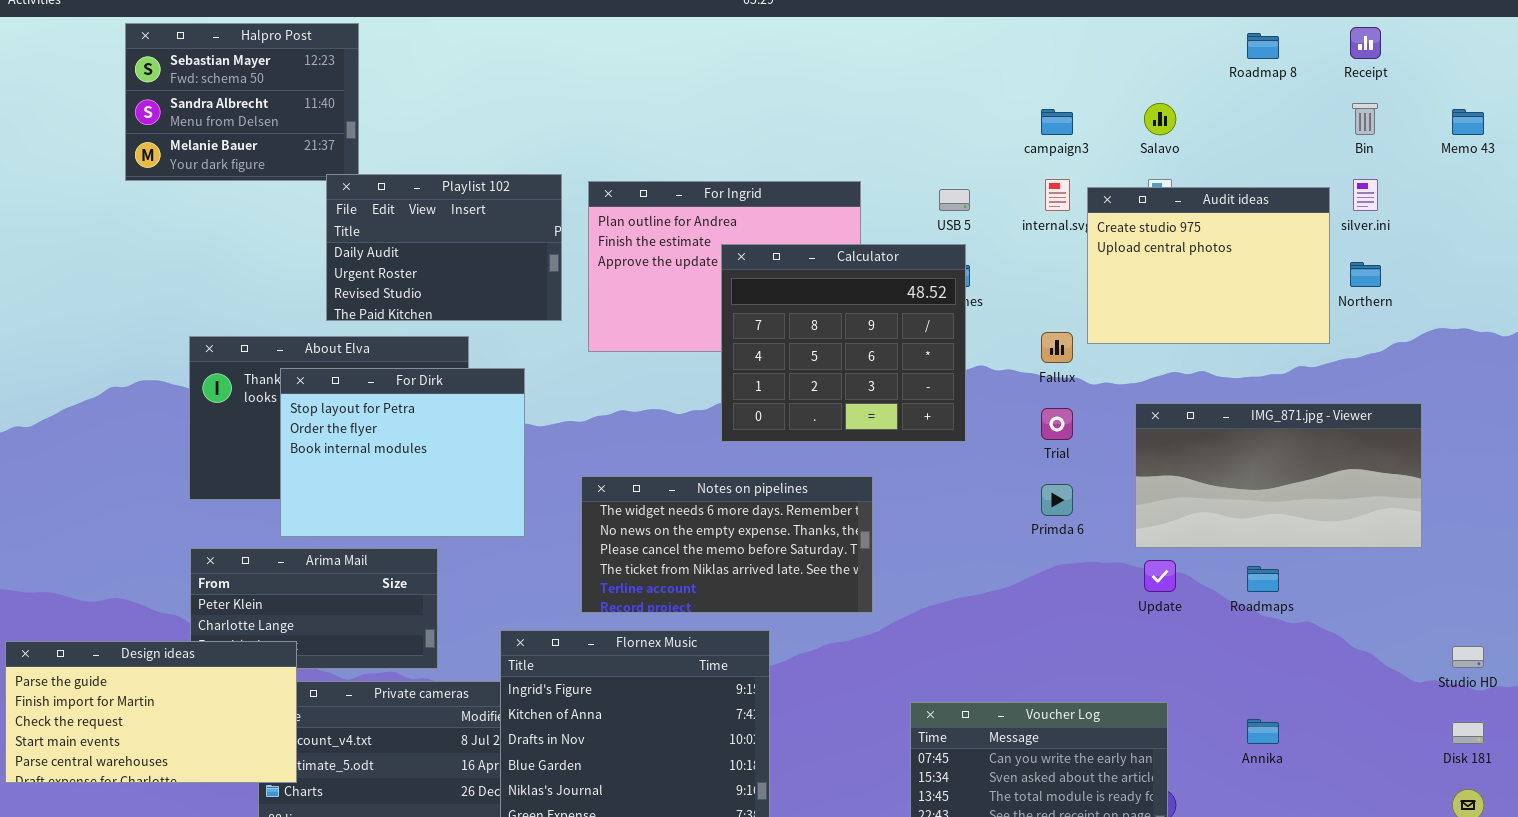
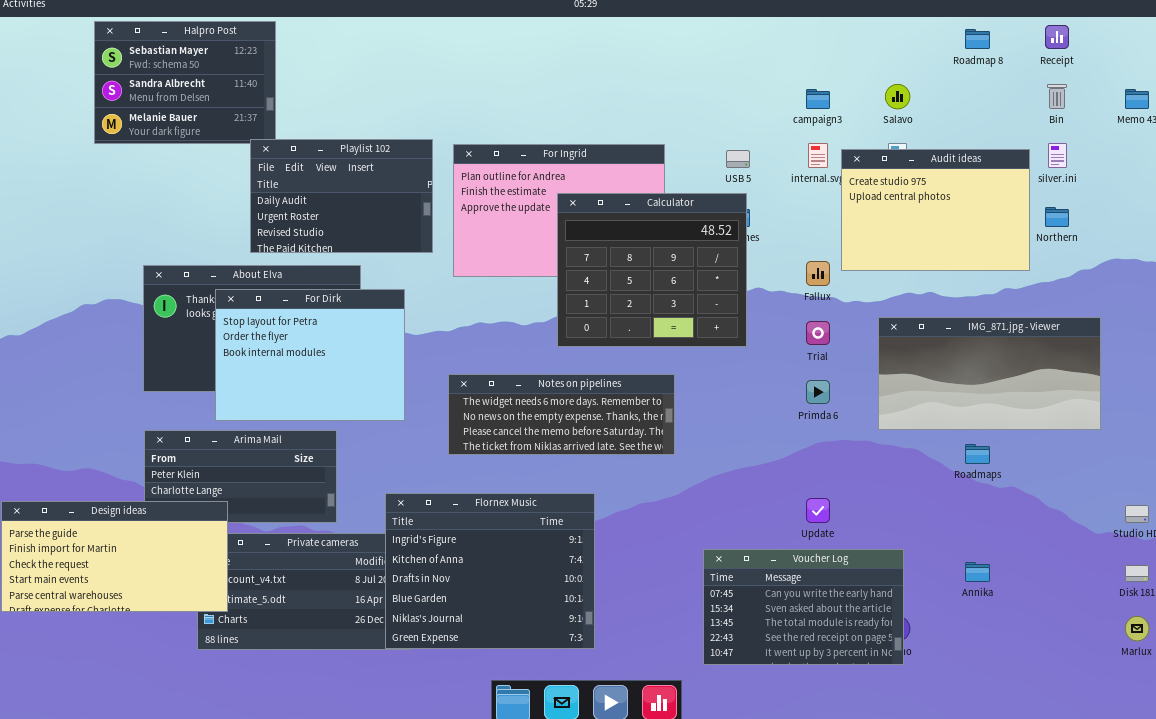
Notes on pipelines: [581,476,873,613] -> [448,374,675,455], resized
Update: [1144,560,1176,592] -> [806,498,830,523], moved

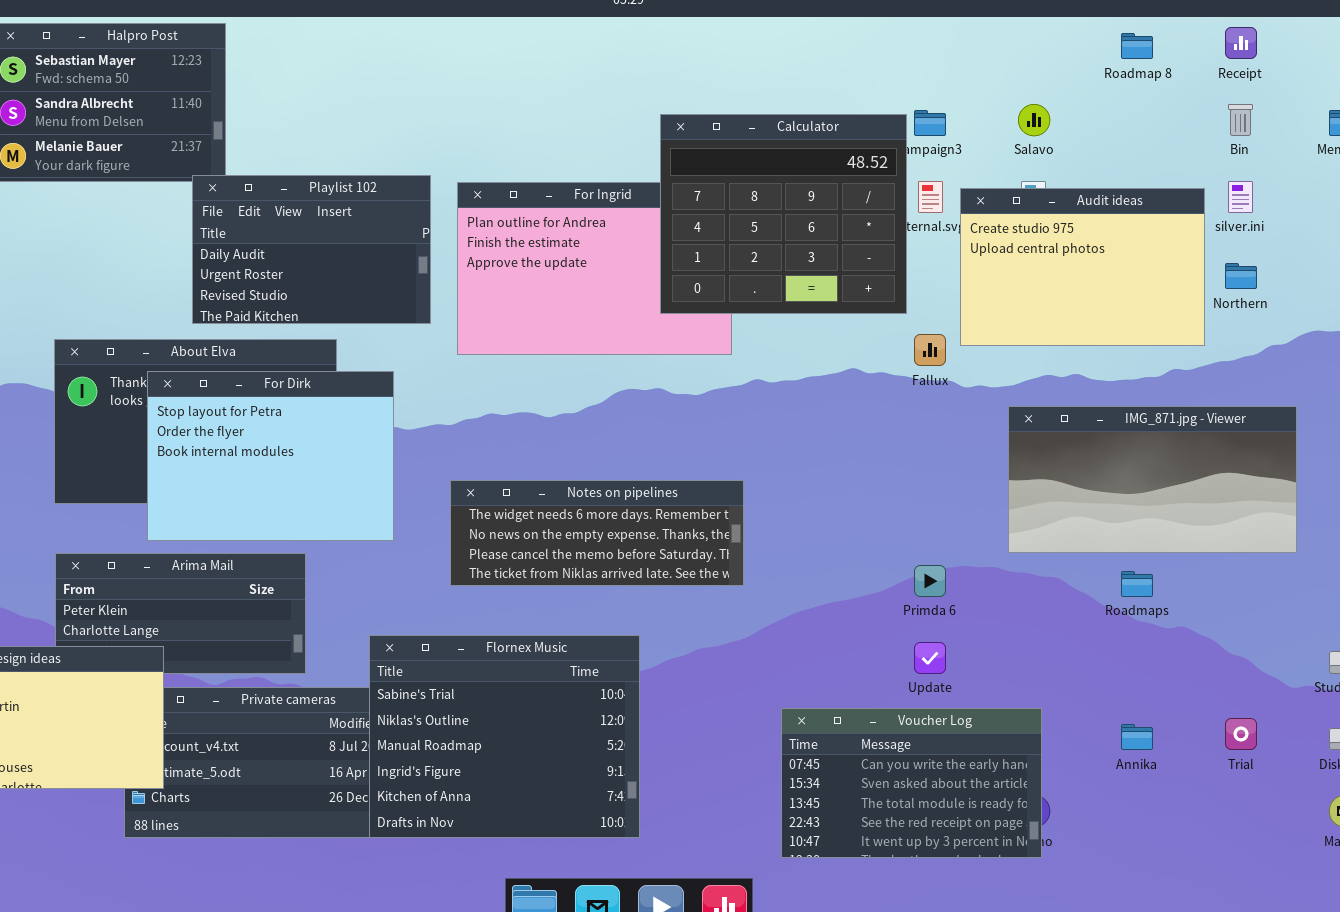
Calculator: [557,193,747,347] -> [660,114,907,314], moved
Trial: [806,321,830,345] -> [1225,718,1257,750], moved
Primda 6: [806,380,830,404] -> [914,565,946,597], moved
Flornex Music: [385,493,595,649] -> [369,635,640,838], scrolled up 3 rows

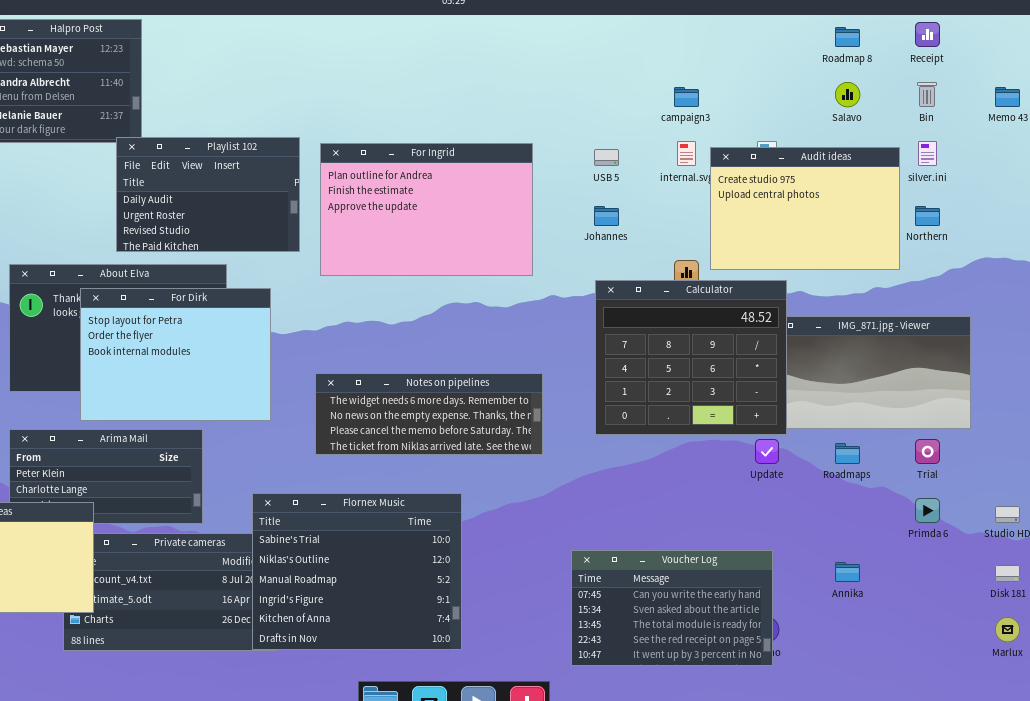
Salavo: [1018,104,1050,136] -> [835,82,860,107], moved
Calculator: [660,114,907,314] -> [595,280,787,435], moved
Primda 6: [914,565,946,597] -> [915,498,940,523], moved
Update: [914,642,946,674] -> [755,439,779,464], moved
Trial: [1225,718,1257,750] -> [915,439,940,464], moved

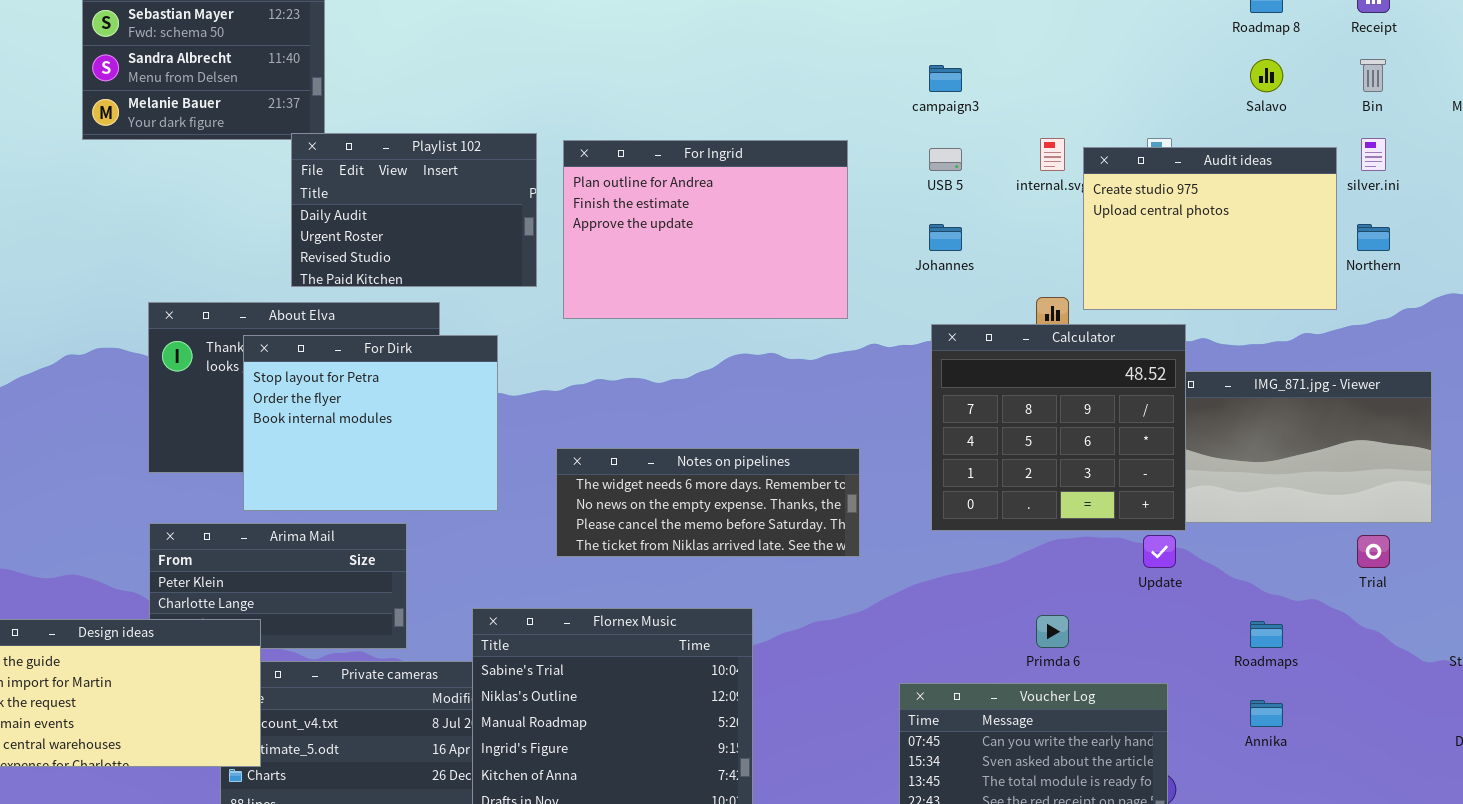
campaign3: [674,87,699,107] -> [929,65,962,92], moved
Roadmaps: [835,443,860,464] -> [1250,621,1283,648], moved
Primda 6: [915,498,940,523] -> [1036,615,1069,648], moved

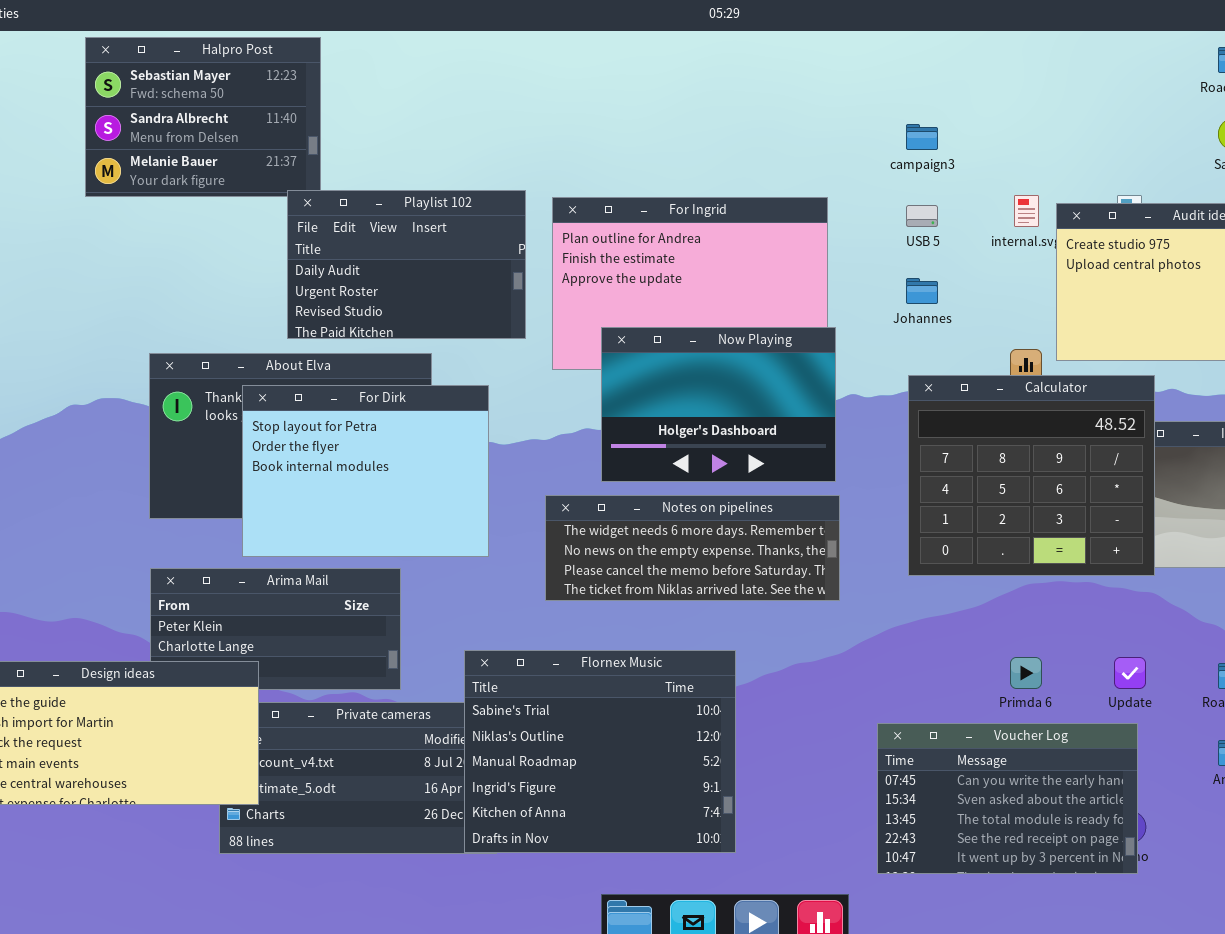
Now Playing: none -> [601,327,836,482], opened
Update: [1143,535,1176,568] -> [1114,657,1146,689], moved

